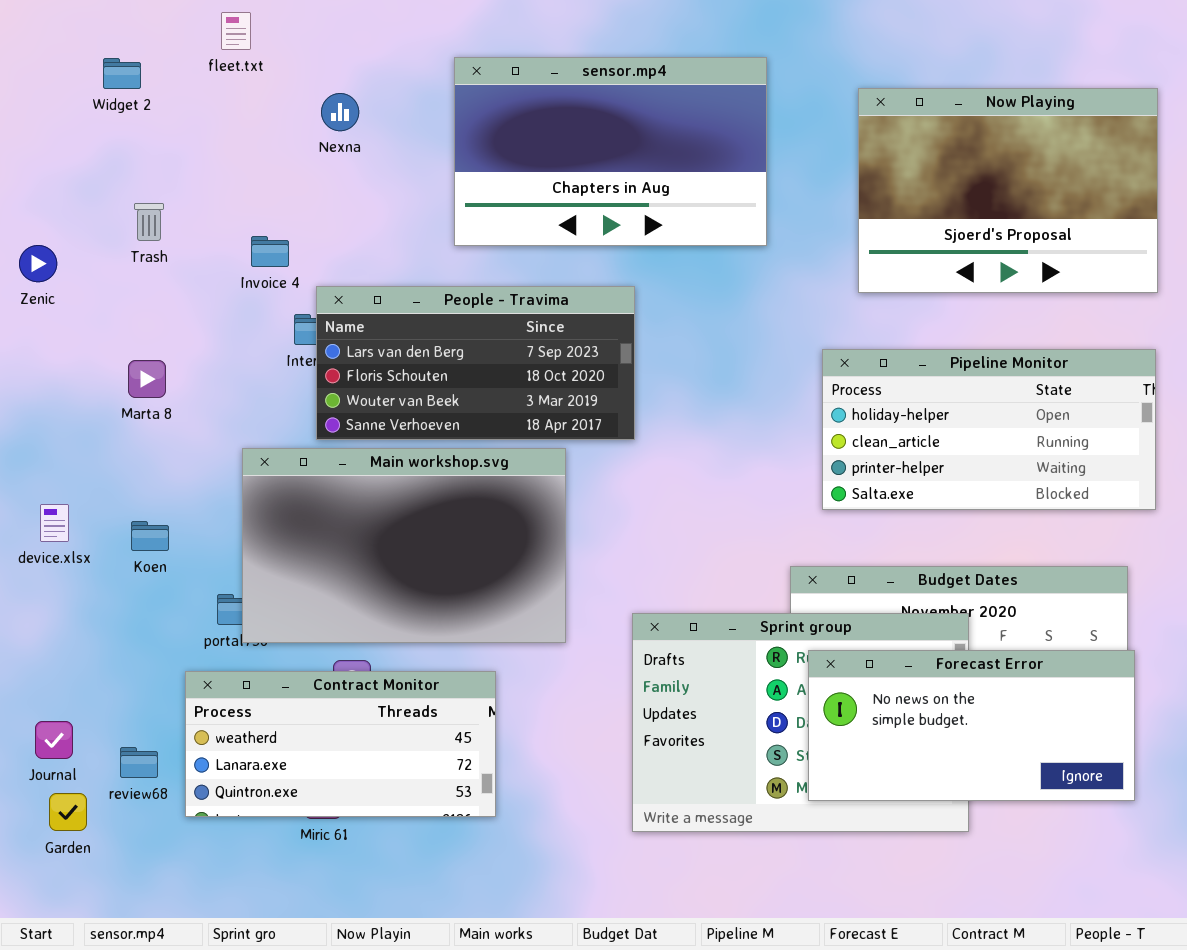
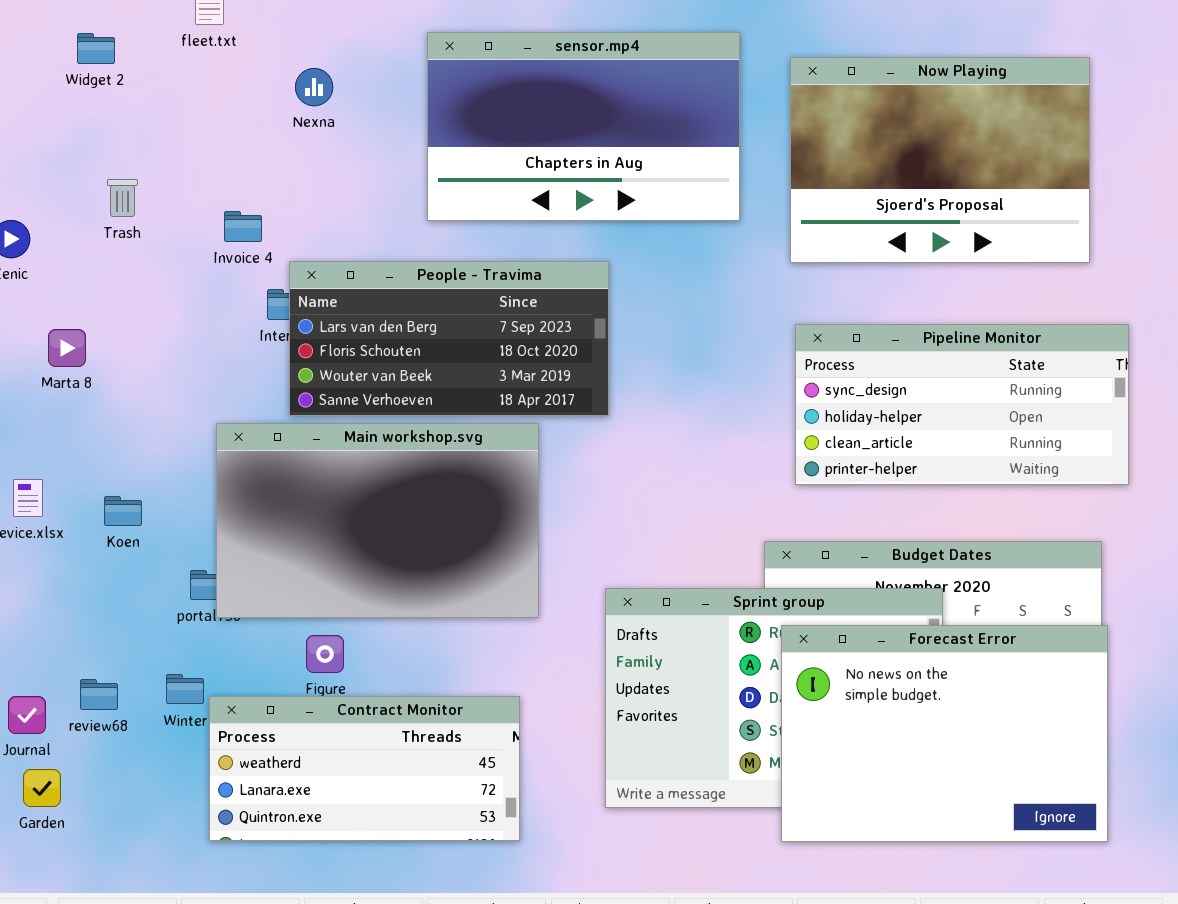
Now Playing: [858,88,1158,293] -> [790,57,1090,263], moved
Pipeline Monitor: [822,349,1156,510] -> [795,324,1129,485], scrolled up 1 row
Marta 8: [128,360,166,398] -> [48,329,86,367], moved
Forecast Error: [808,650,1135,801] -> [781,625,1108,842], resized
Contract Monitor: [185,671,496,817] -> [209,696,520,841], moved
review68: [120,747,158,778] -> [80,679,118,710], moved

